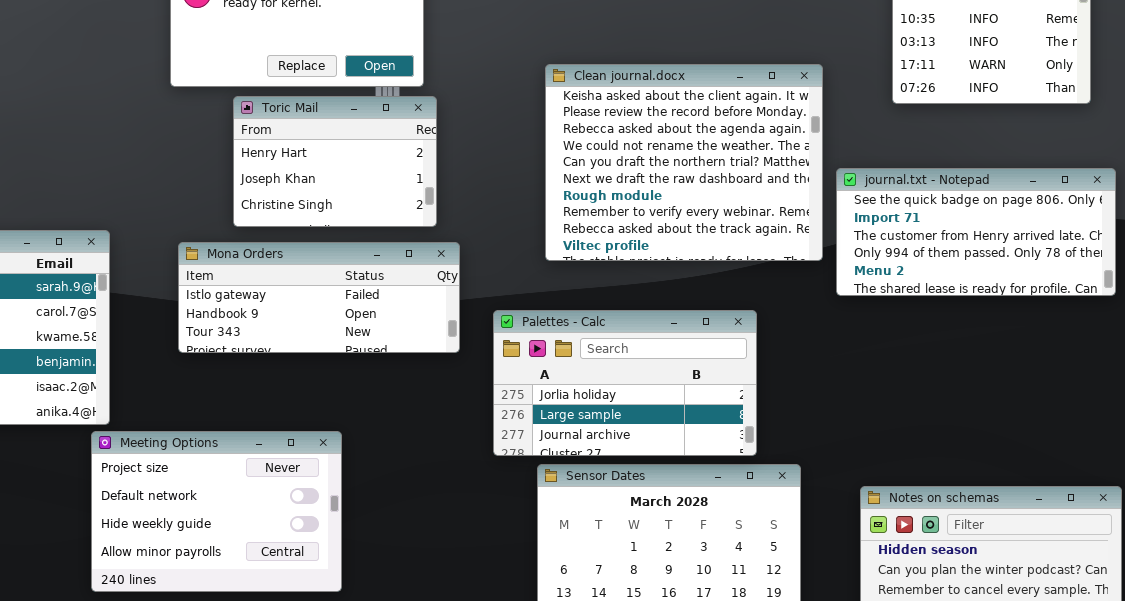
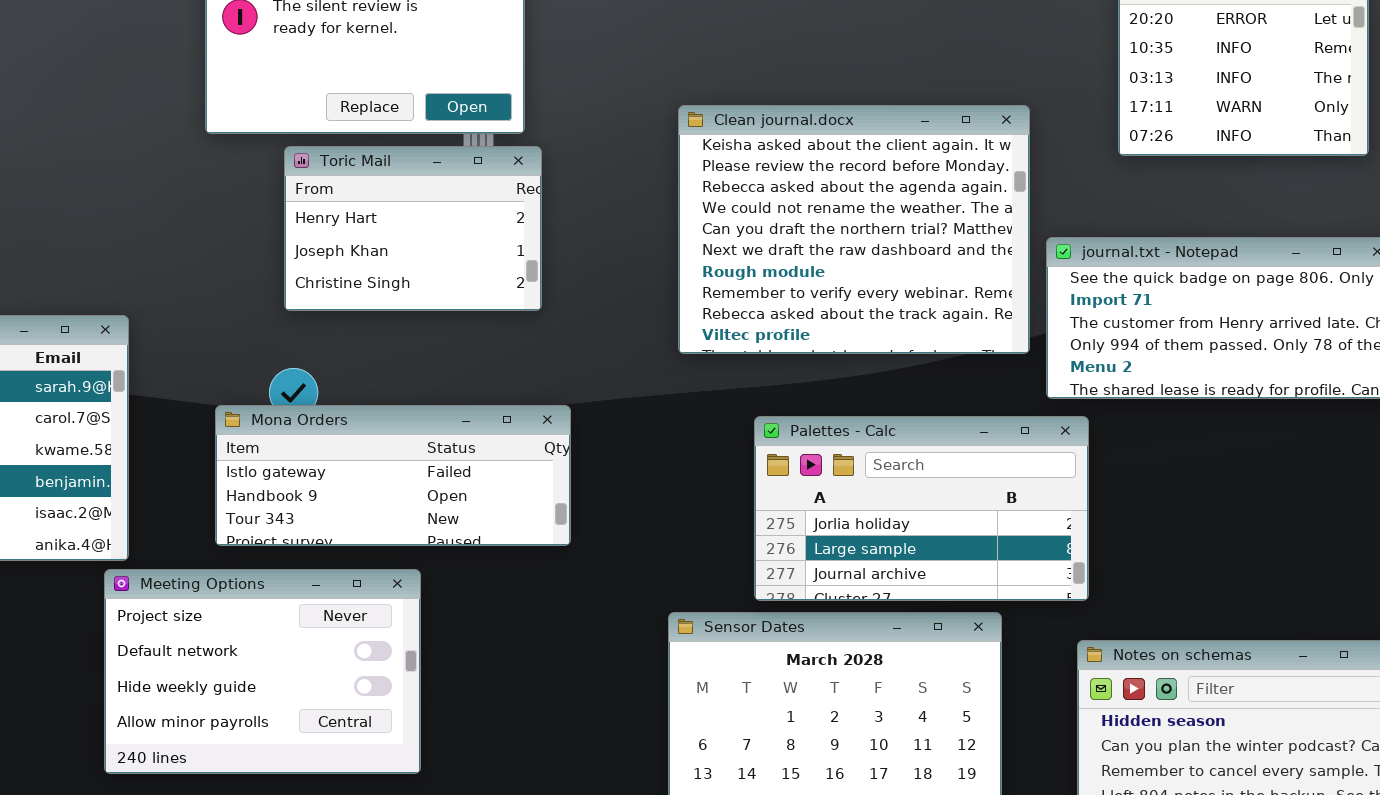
Mona Orders: [178,242,460,353] -> [215,405,571,546], moved
Palettes - Calc: [493,310,757,456] -> [754,416,1089,601], moved

